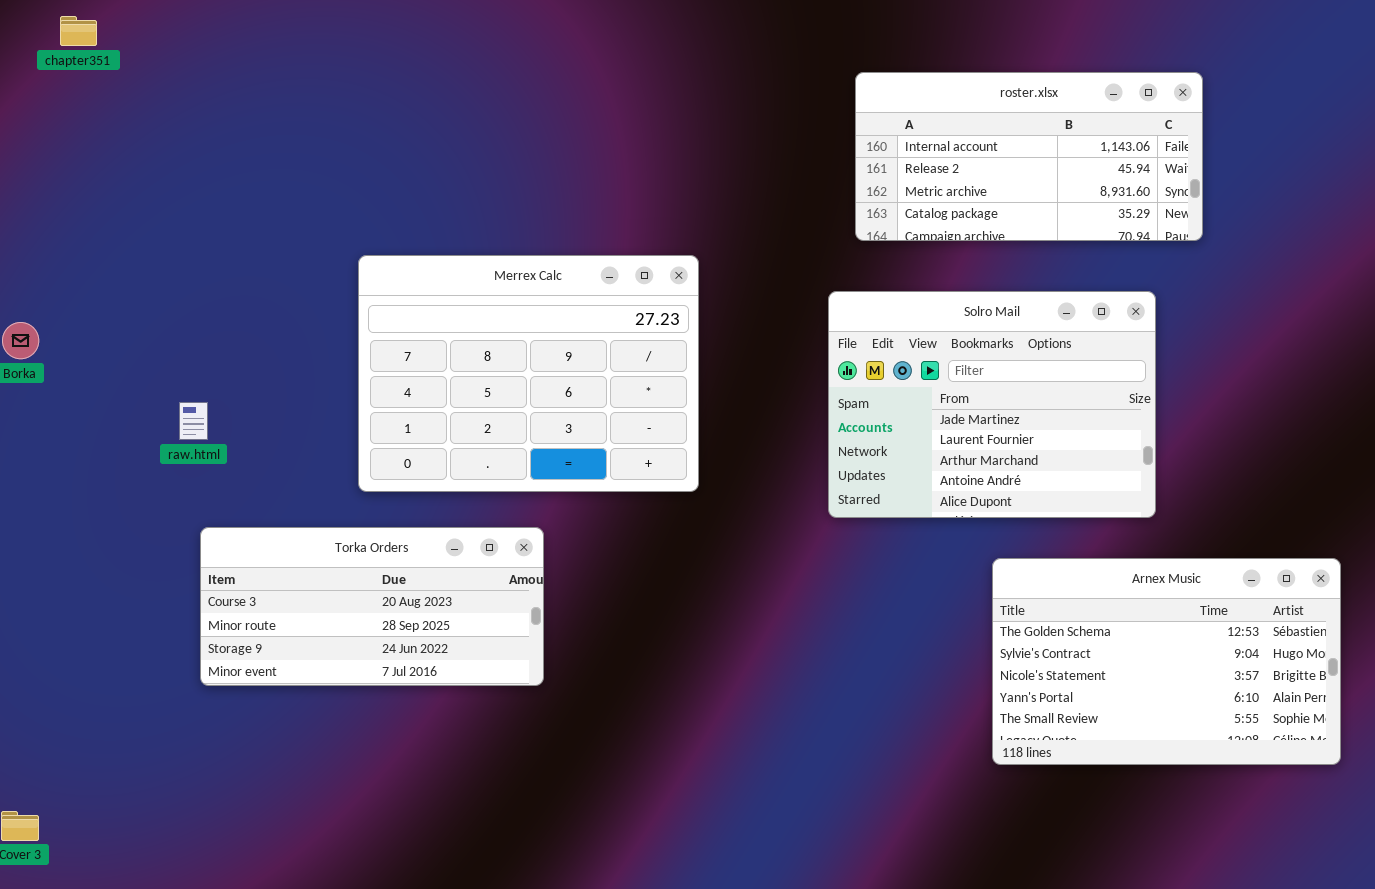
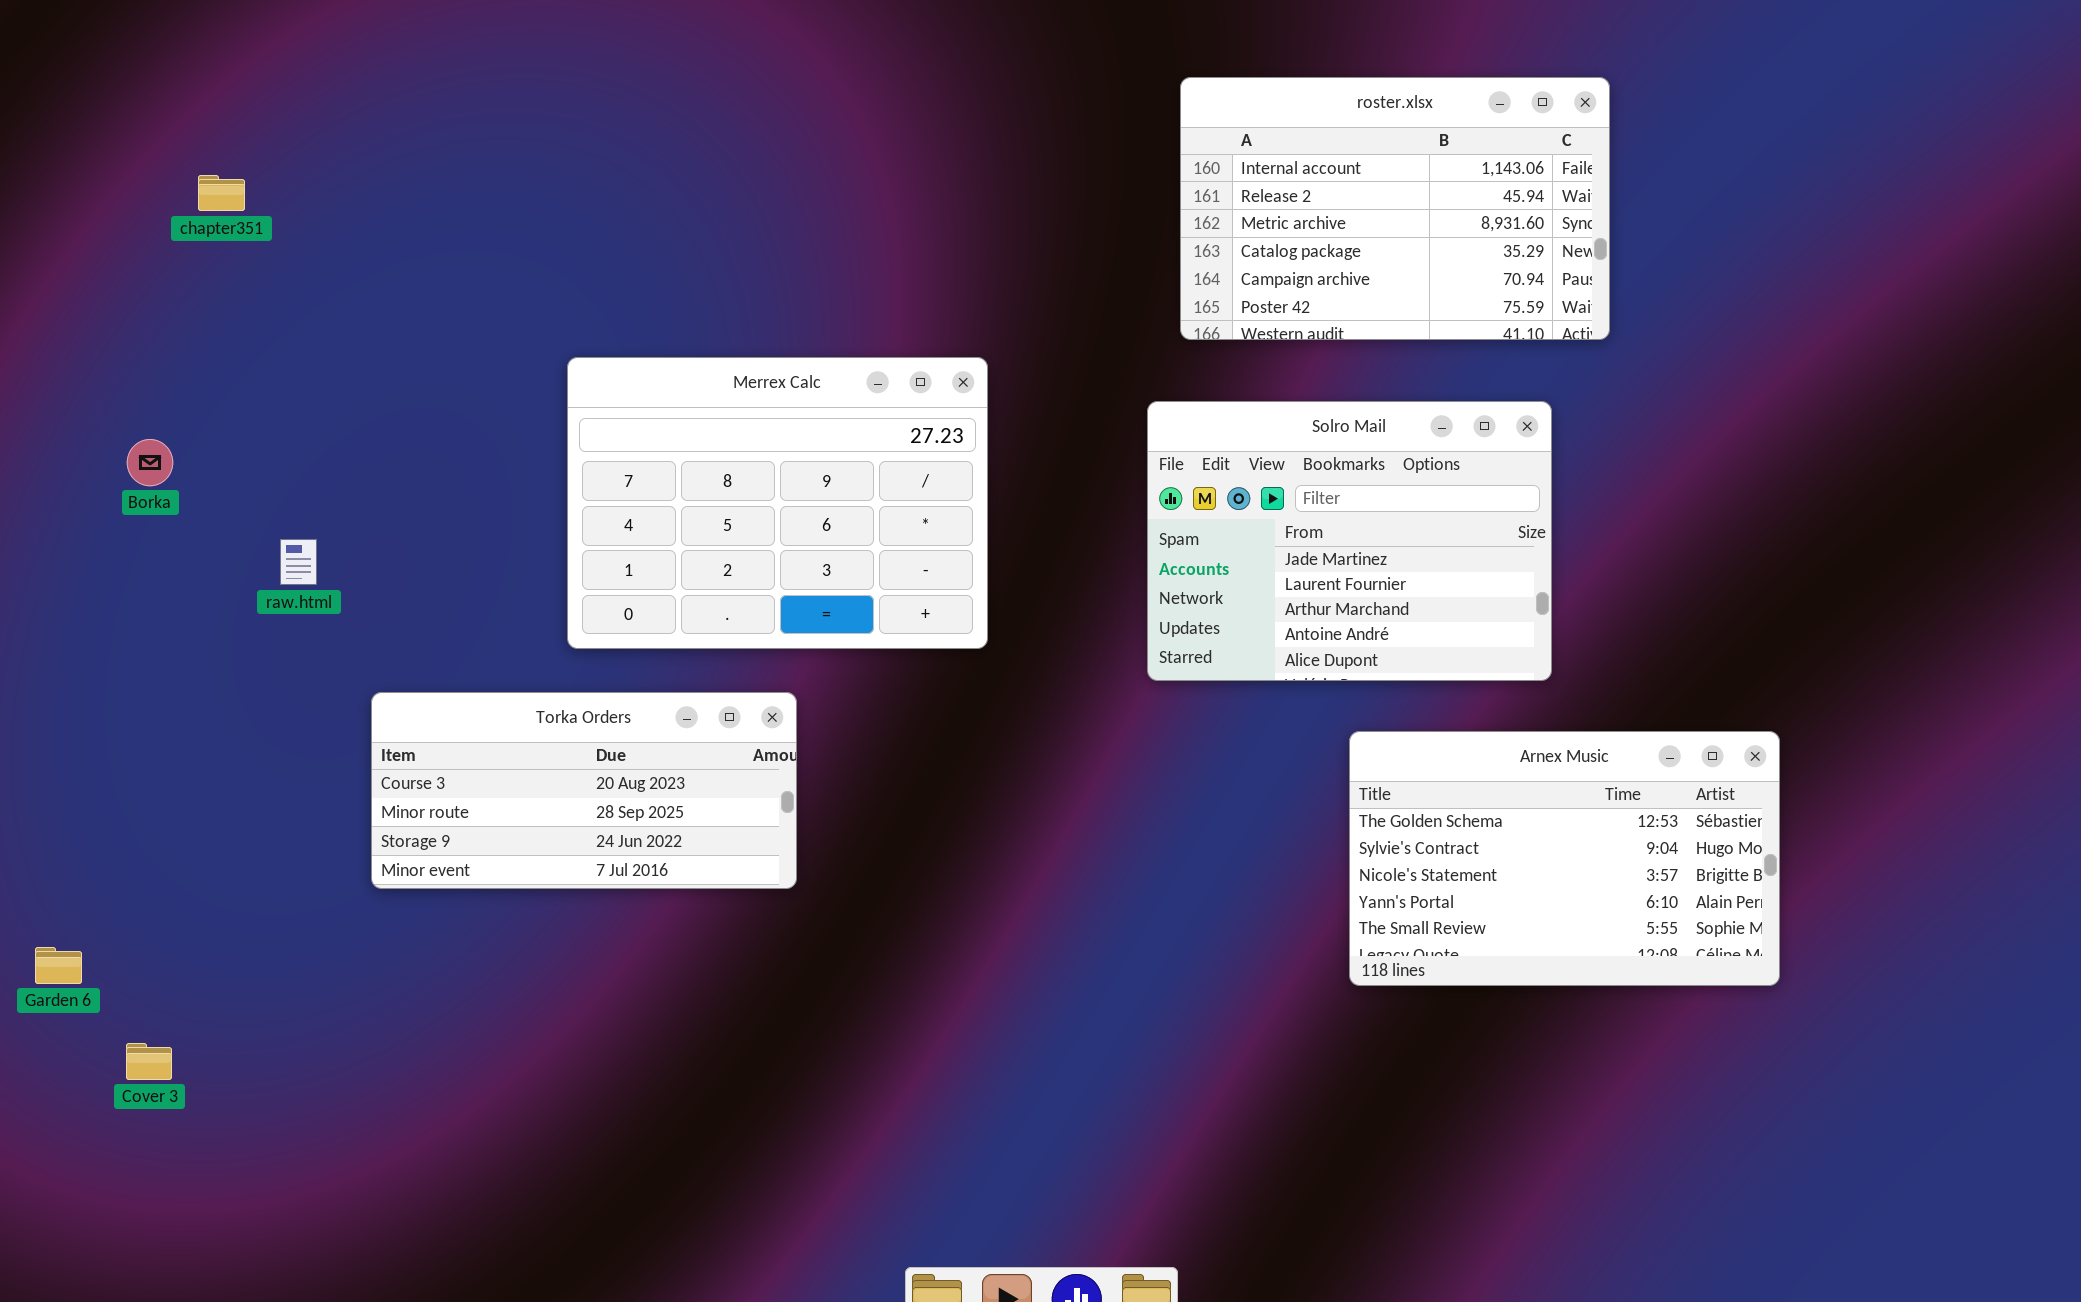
chapter351: [60,16,97,46] -> [198,175,245,211], moved
roster.xlsx: [855,72,1203,241] -> [1180,77,1610,340], resized
raw.html: [179,402,208,440] -> [280,539,317,585], moved

